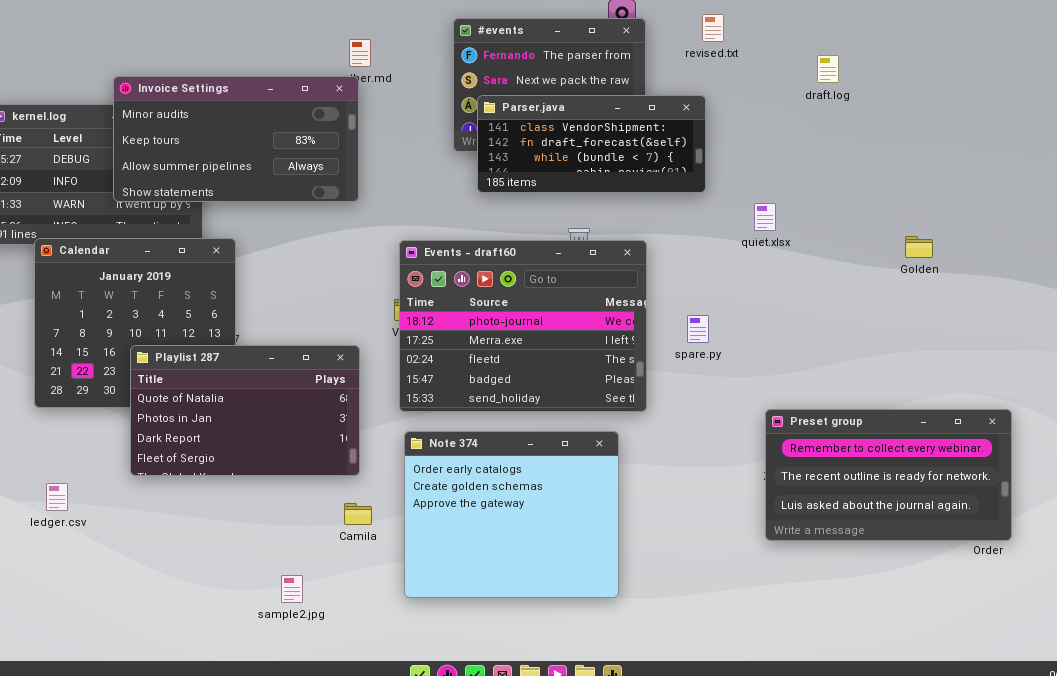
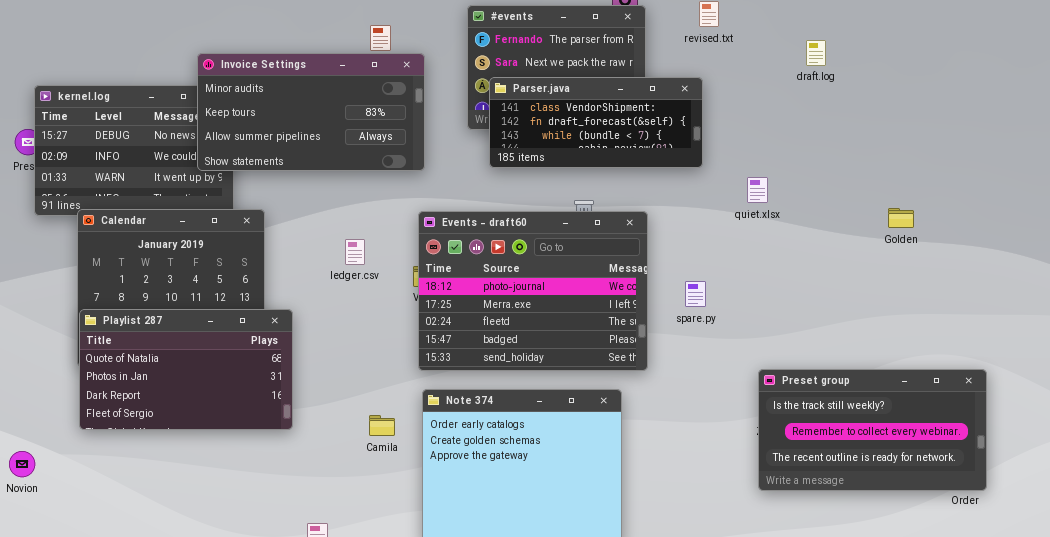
Invoice Settings: [113,76,359,202] -> [197,53,425,171], moved
Playlist 287: [130,345,360,476] -> [79,309,293,430], moved
Preset group: [765,409,1012,541] -> [758,369,987,491], scrolled up 1 row
ledger.csv: [46,483,68,511] -> [345,239,365,265], moved
Camila: [344,503,372,525] -> [369,415,395,436], moved

